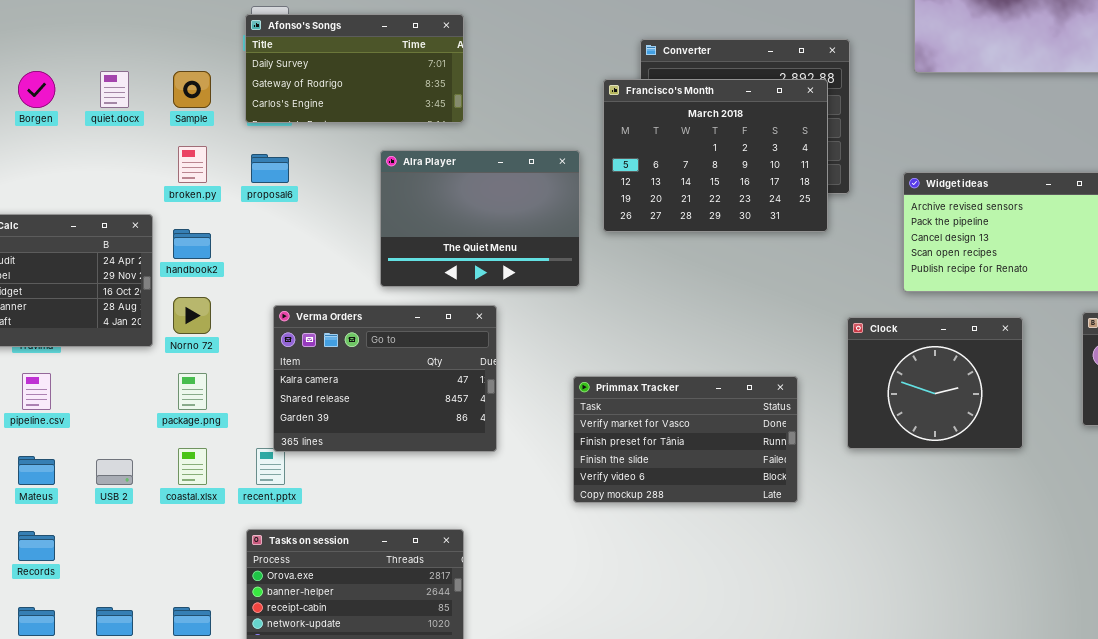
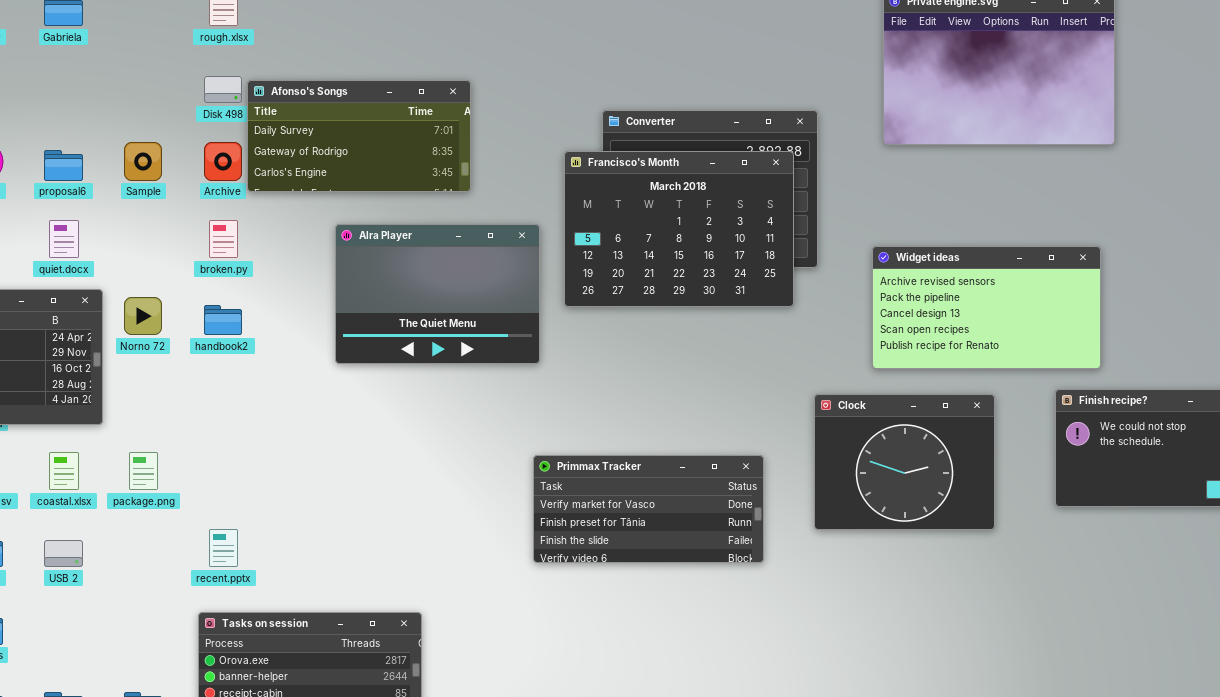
Afonso's Songs: [245,14,464,123] -> [247,80,471,192], moved
quiet.docx: [100,71,129,108] -> [49,220,79,258], moved
broken.py: [178,146,207,183] -> [209,220,238,258], moved
proposal6: [251,154,289,183] -> [44,150,83,181], moved
handbook2: [173,229,211,259] -> [204,305,242,335], moved
Norno 72: [173,297,211,334] -> [124,297,162,335], moved
Verma Orders: [273,305,497,452] -> none, closed
Primmax Tracker: [573,376,798,503] -> [533,455,764,563], resized
coastal.xlsx: [178,448,207,485] -> [49,452,79,490], moved

